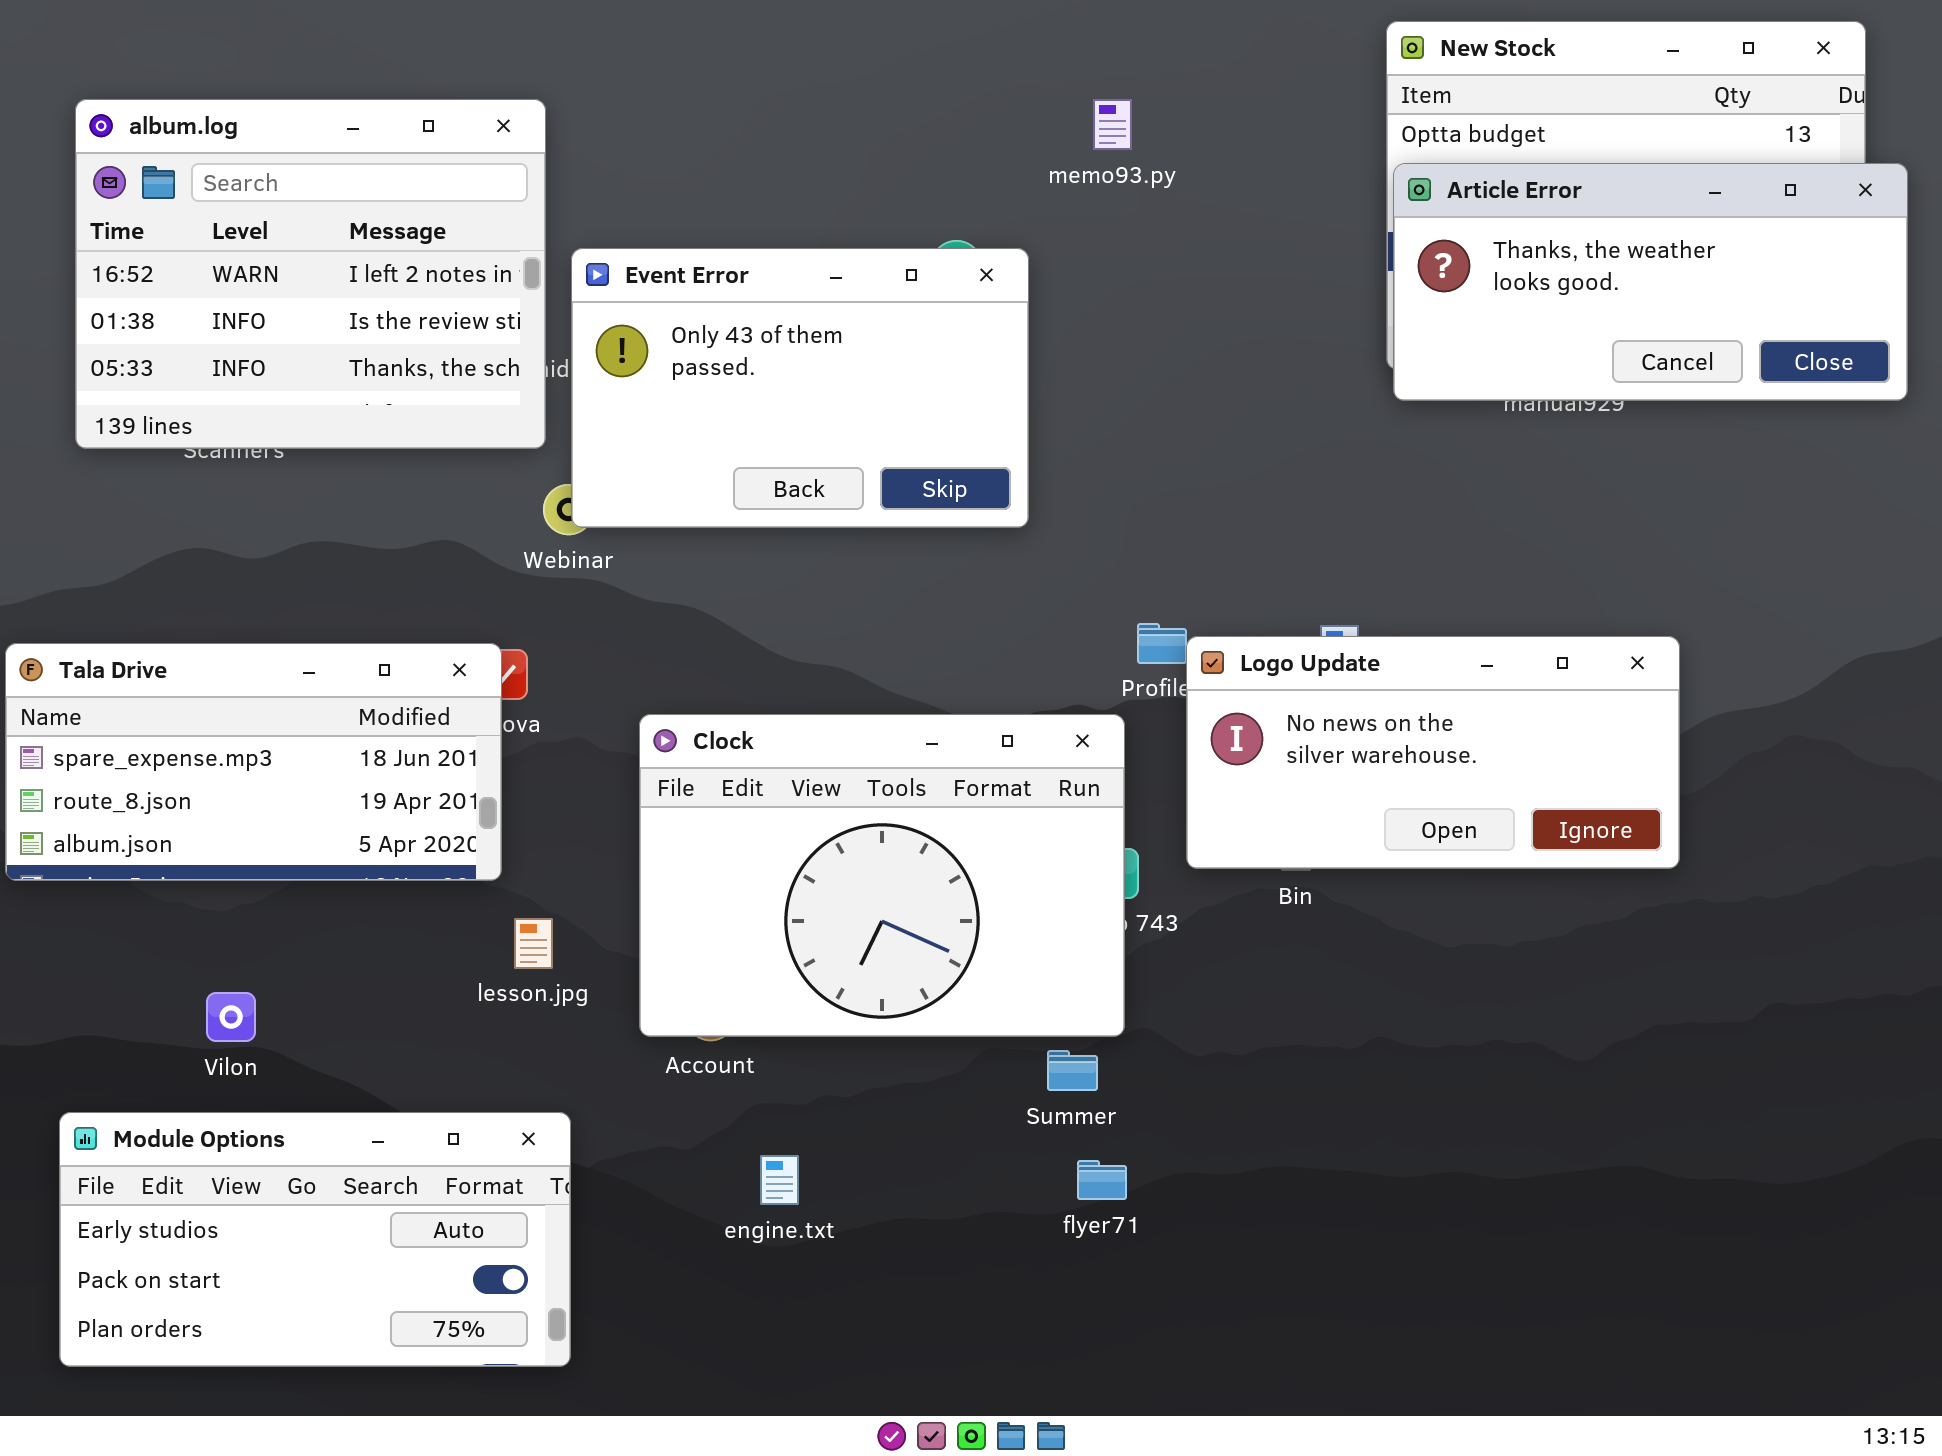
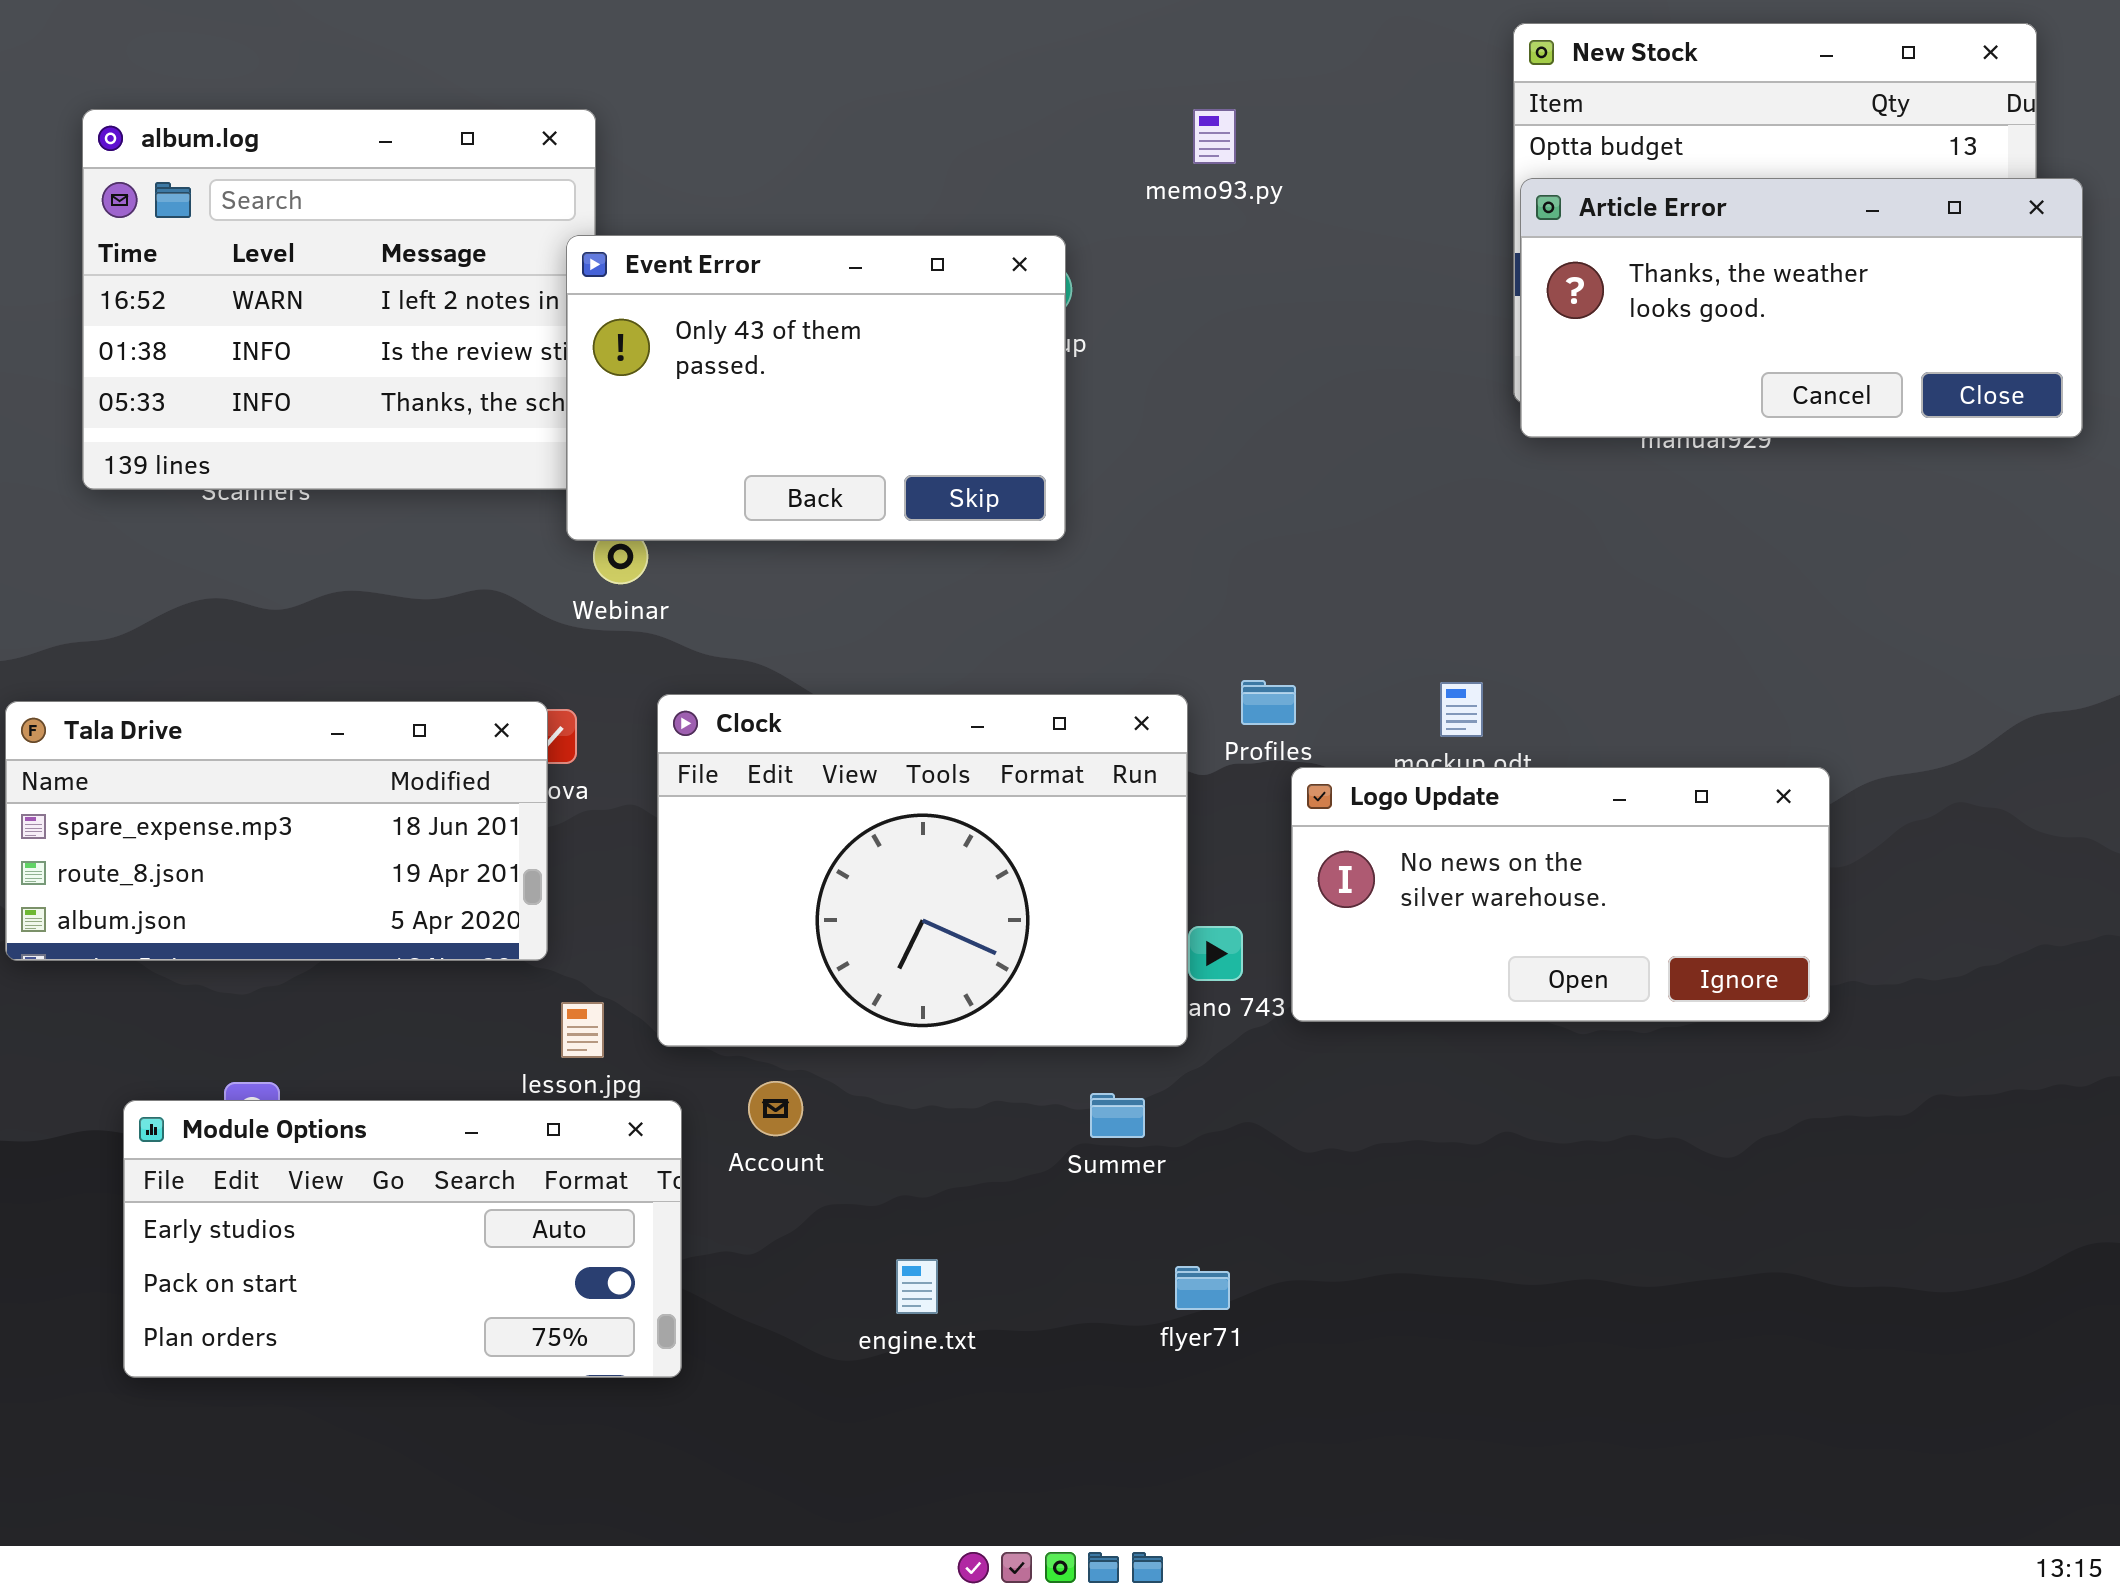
Event Error: [571,248,1029,528] -> [566,235,1066,541], moved
Logo Update: [1186,636,1680,869] -> [1291,767,1830,1022], moved
Clock: [639,714,1125,1037] -> [657,694,1188,1047], moved
Summer: [1047,1050,1098,1091] -> [1090,1093,1145,1138], moved
Module Options: [59,1112,571,1367] -> [123,1100,682,1378], moved
engine.txt: [760,1155,799,1205] -> [896,1259,938,1314], moved

